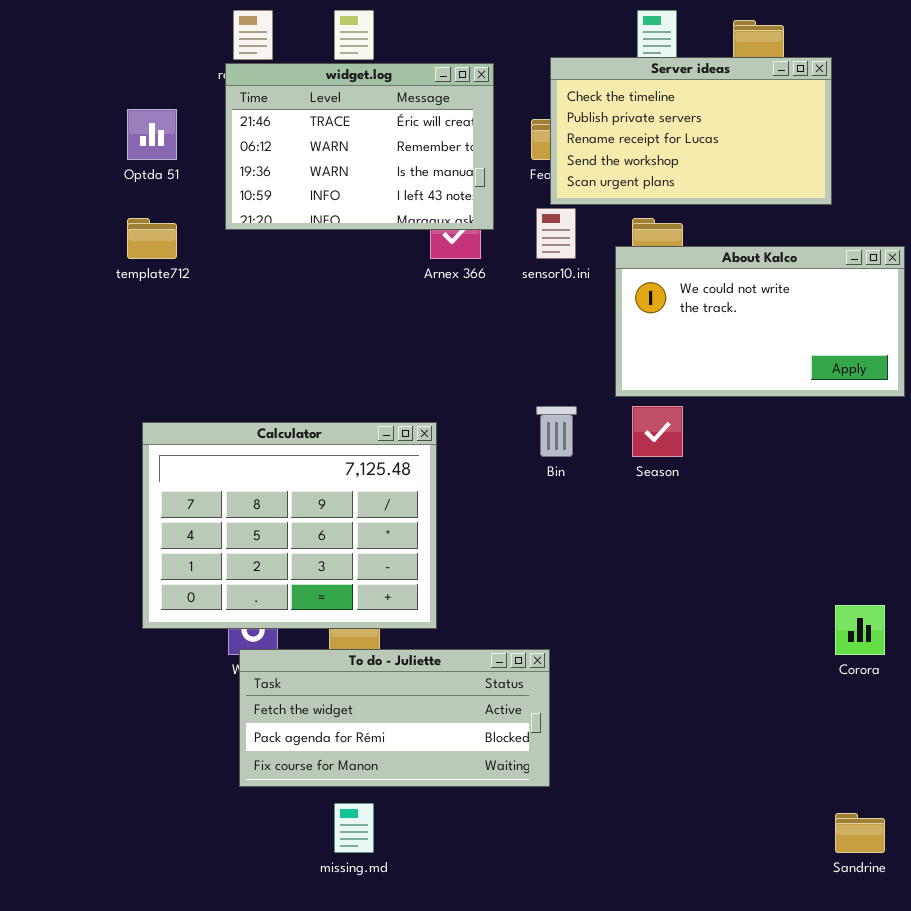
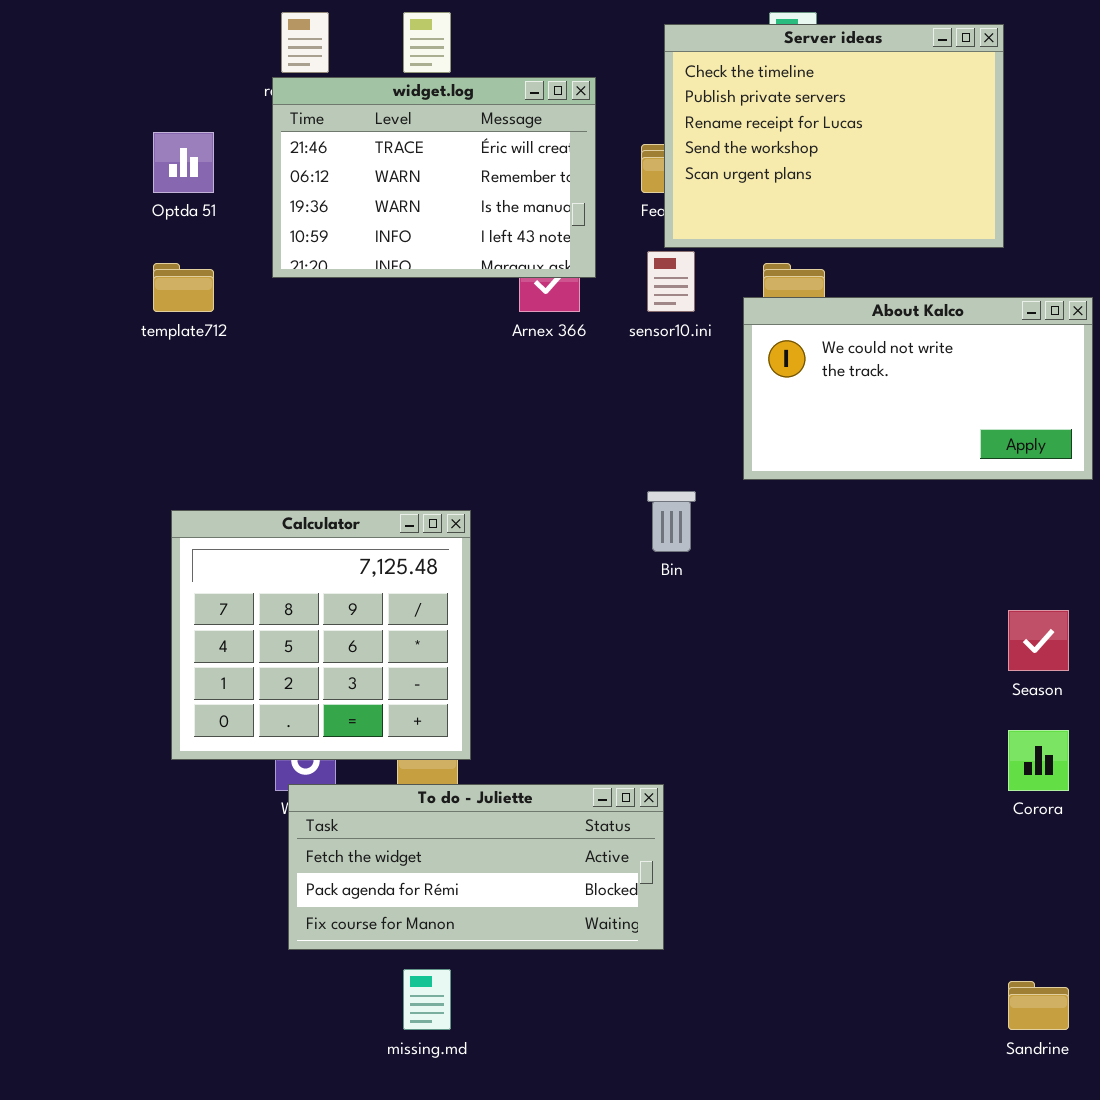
Server ideas: [550,57,832,205] -> [664,24,1004,248], resized
Season: [632,406,683,457] -> [1008,610,1069,671], moved
Calculator: [142,422,437,629] -> [171,510,471,760], resized

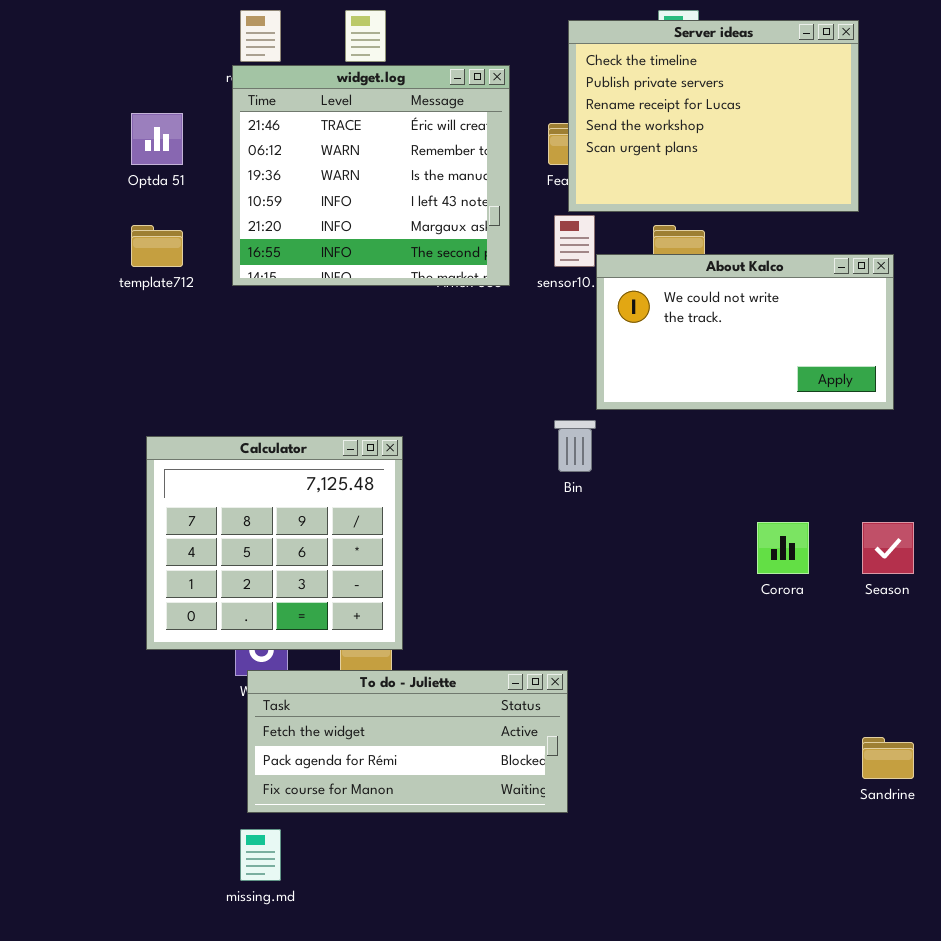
widget.log: [272,77,596,278] -> [232,65,510,286], resized
About Kalco: [743,297,1093,480] -> [596,254,894,410], moved
Corora: [1008,730,1069,791] -> [757,522,809,574], moved
missing.md: [403,969,451,1030] -> [240,829,281,881], moved
Sandrine: [1008,981,1069,1030] -> [862,737,914,779], moved

